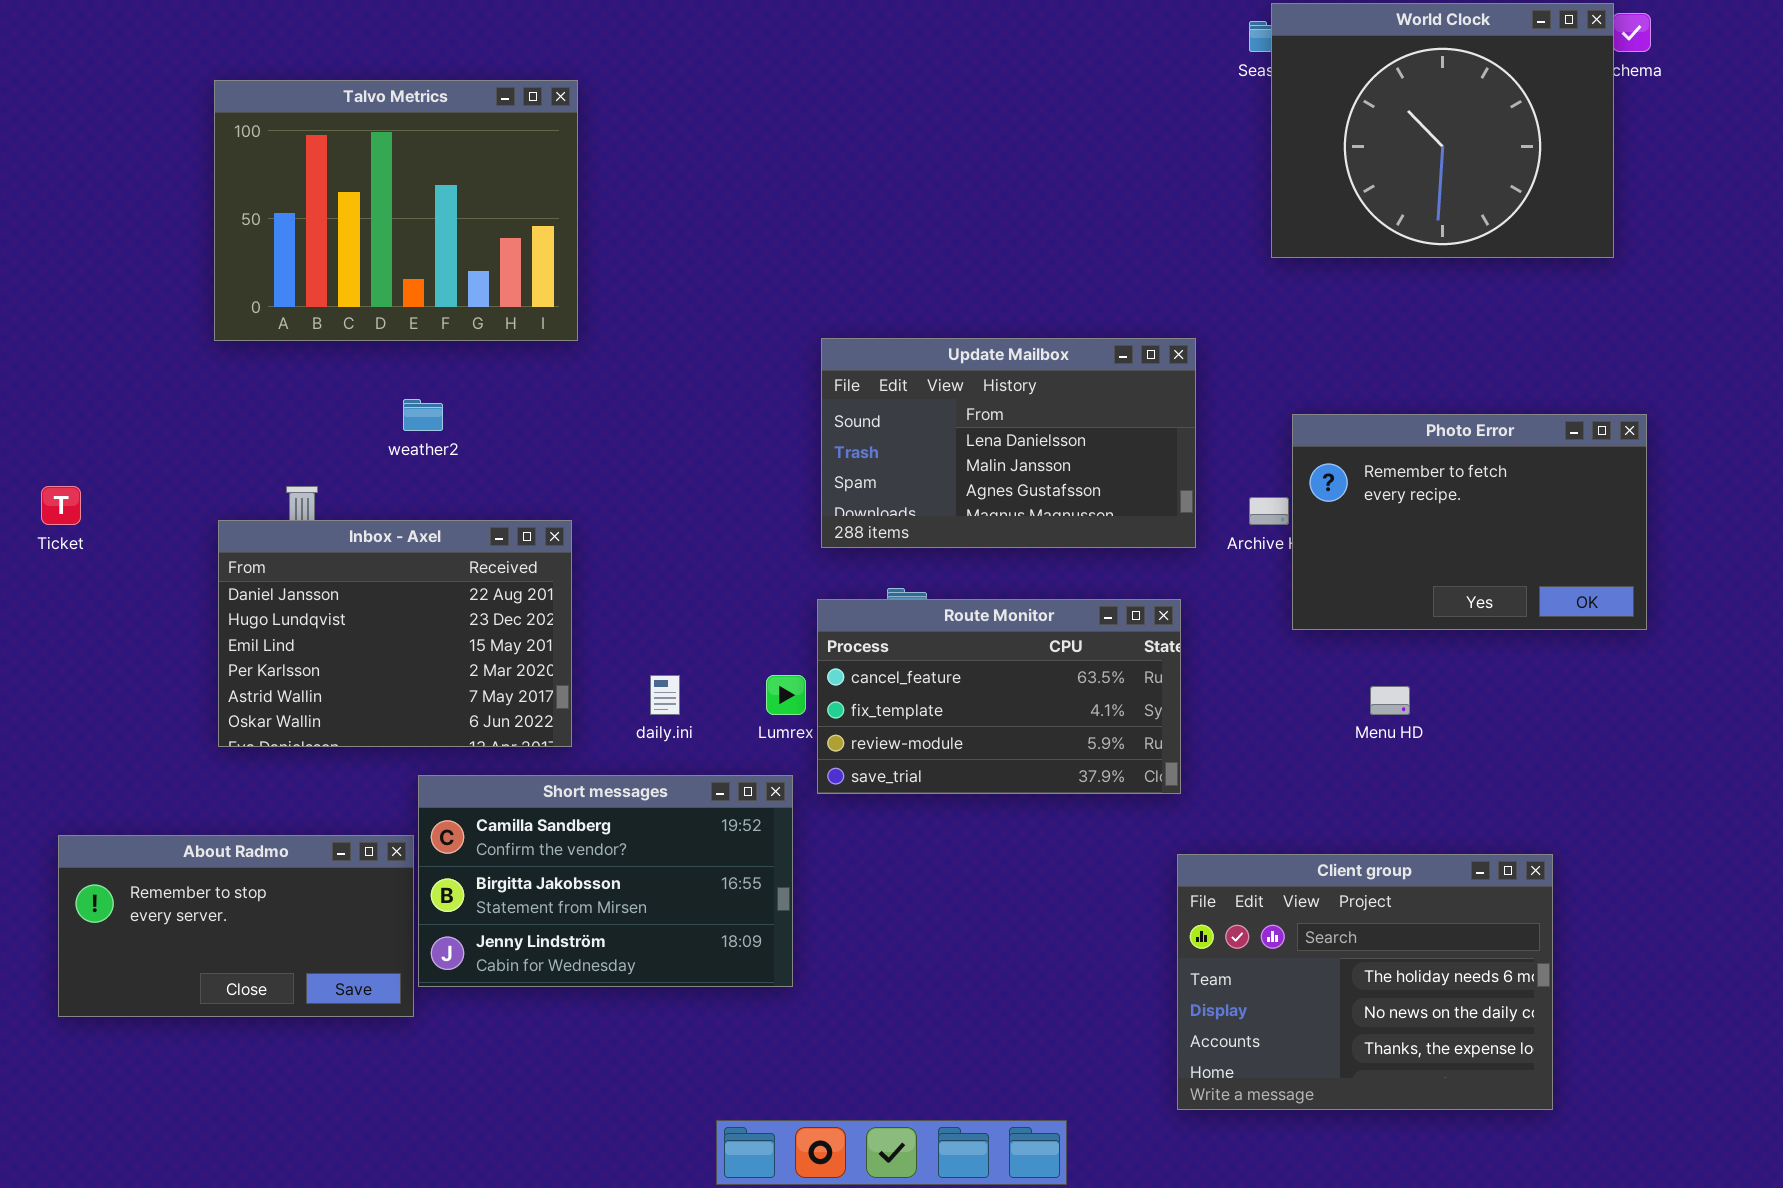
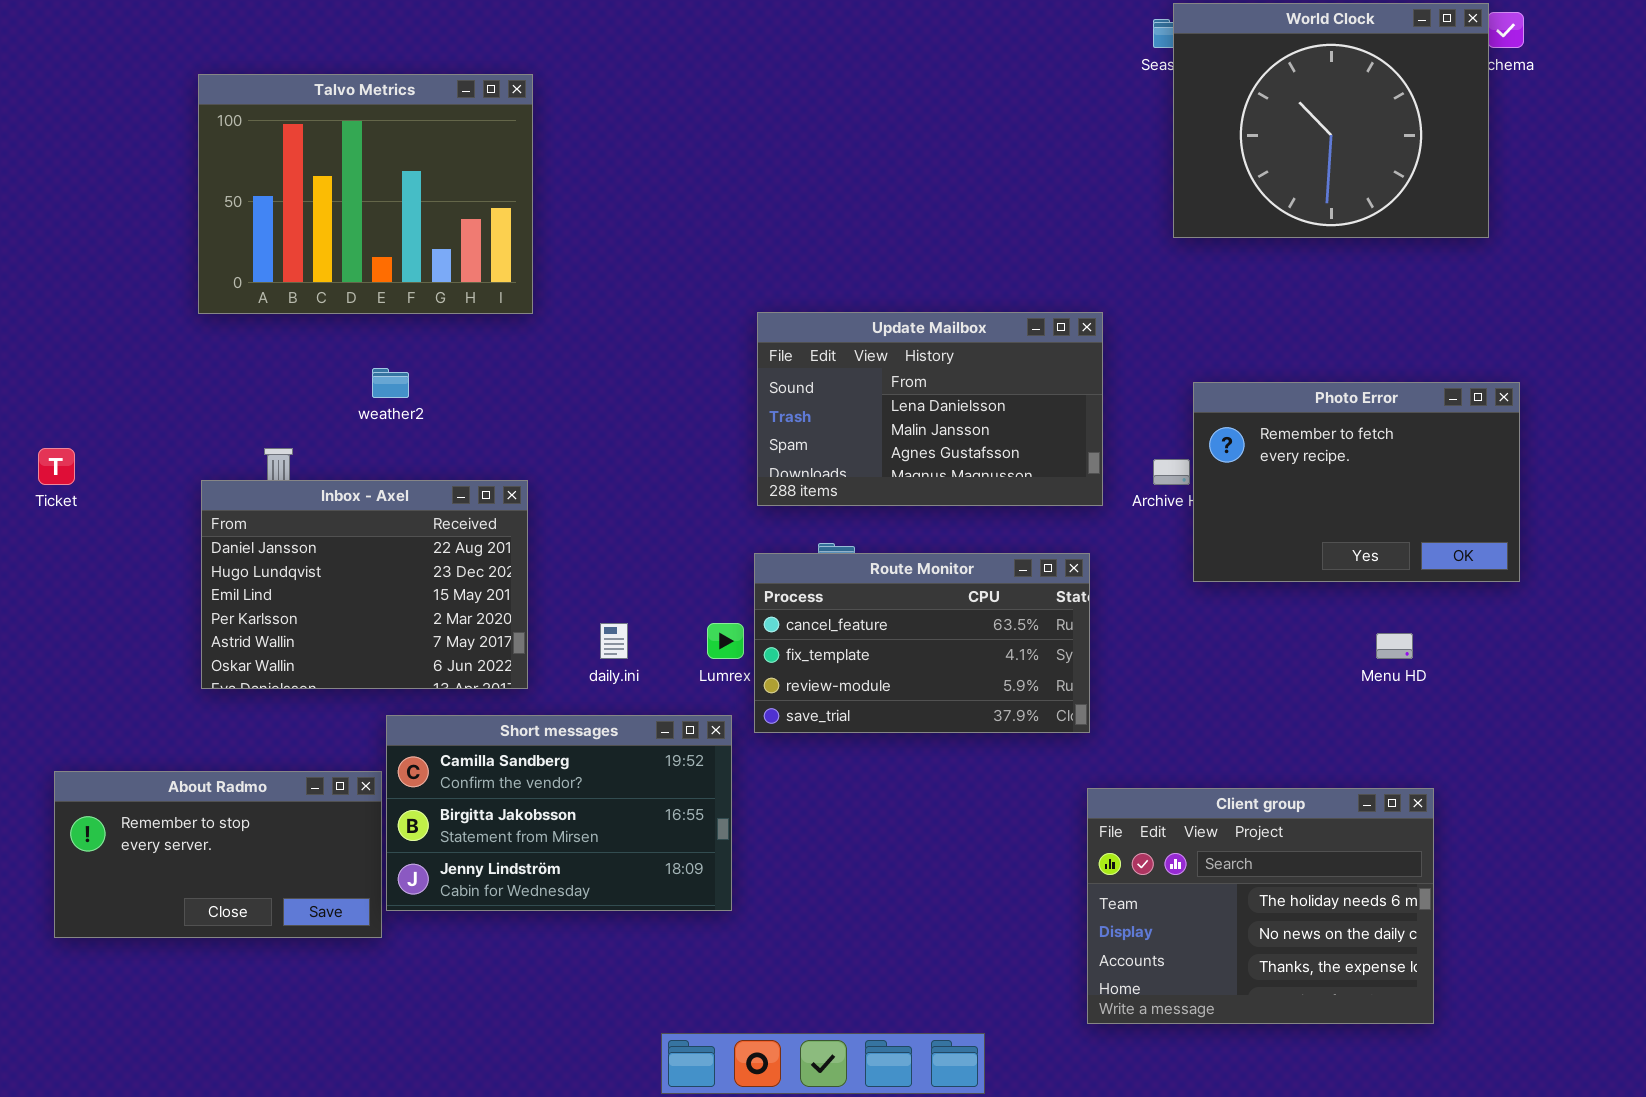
Menu HD: [1370,686,1410,715] -> [1376,633,1413,659], moved

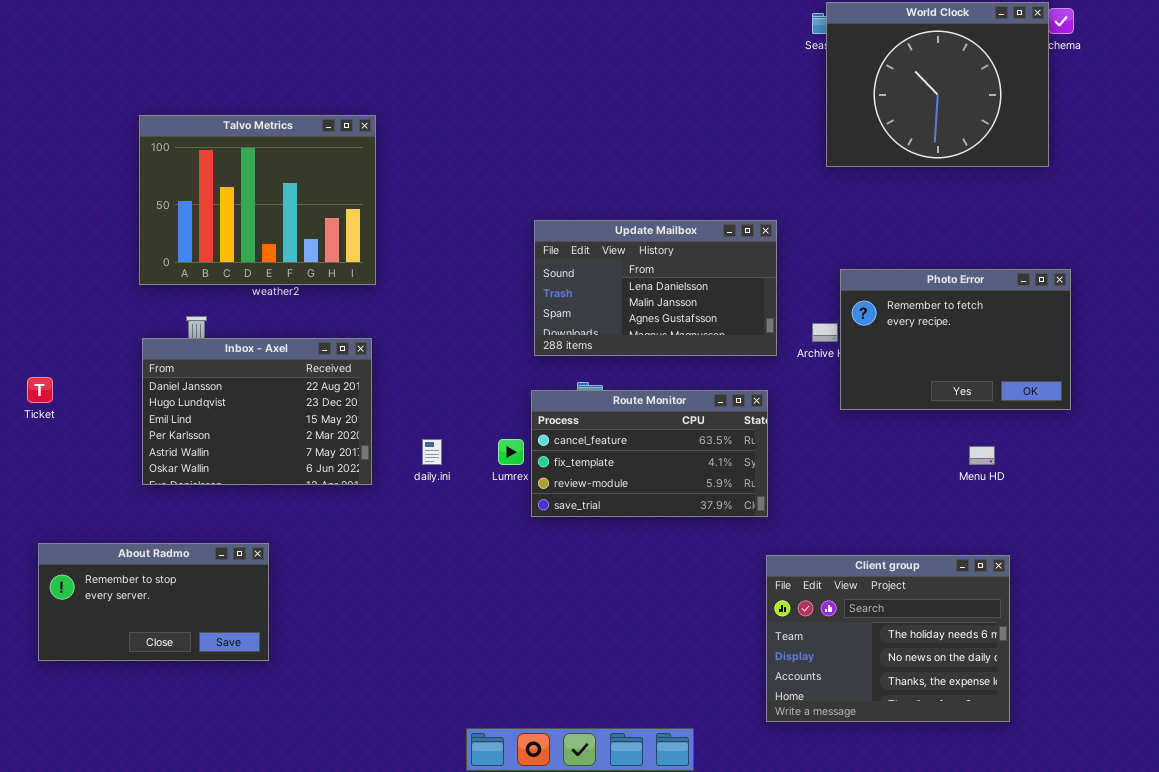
Talvo Metrics: [198,74,533,314] -> [139,115,376,285], moved
Ticket: [38,448,75,485] -> [27,377,53,403], moved
Short messages: [386,715,732,911] -> none, closed

